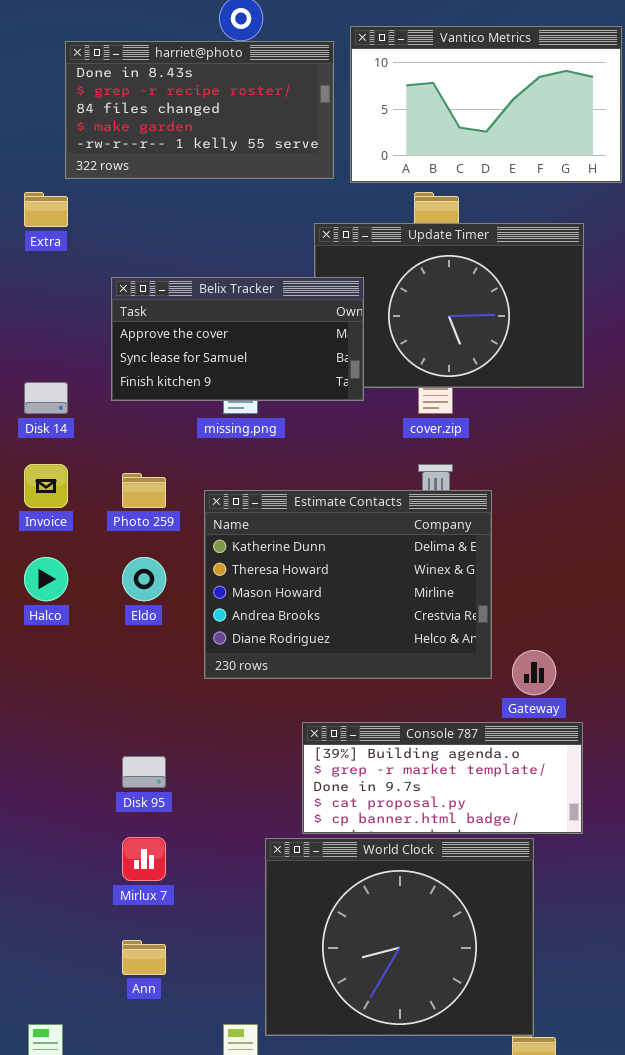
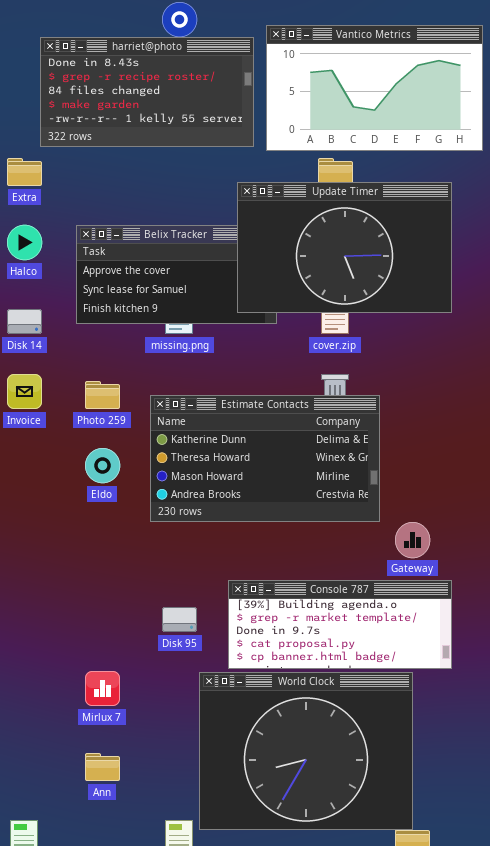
Update Timer: [314,223,584,388] -> [237,182,452,313], raised
Estimate Contacts: [204,490,492,679] -> [150,395,380,522], resized
Halco: [24,557,68,601] -> [7,225,42,260], moved
Disk 95: [122,756,166,788] -> [162,607,197,632], moved

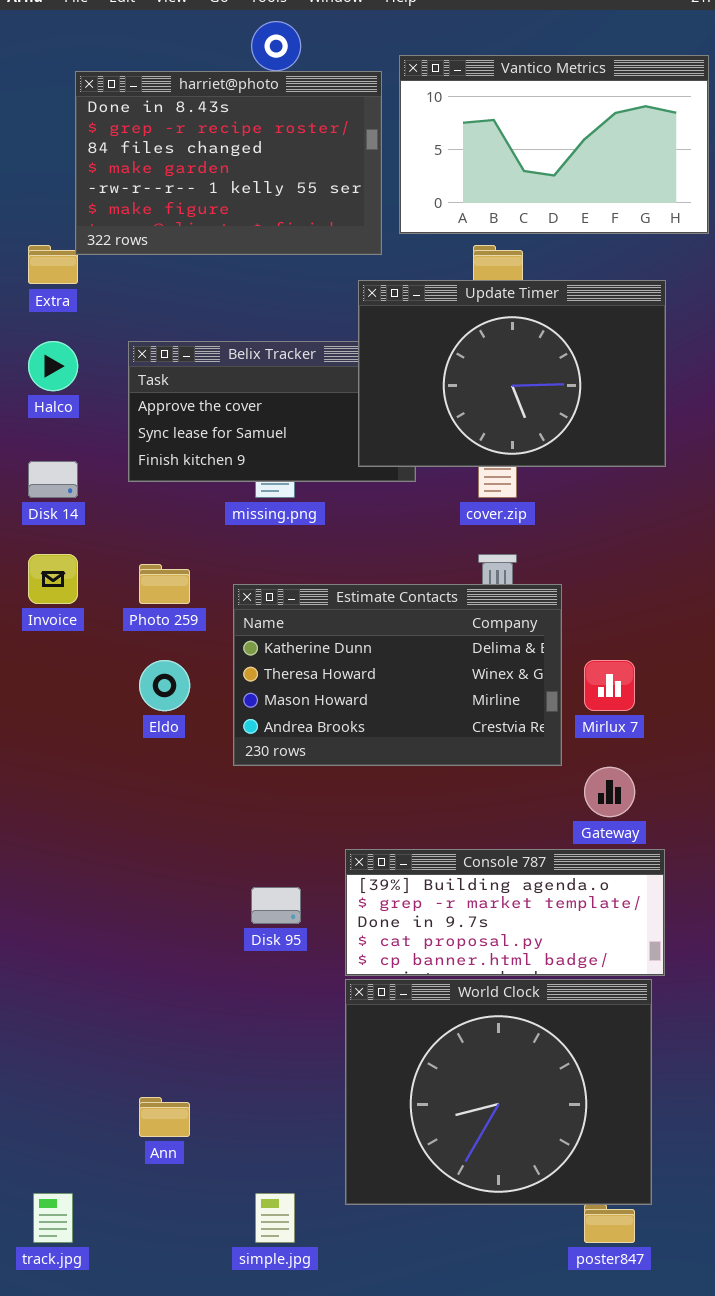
harriet@photo: [40,37,254,147] -> [75,71,382,255], resized
Mirlux 7: [85,671,120,706] -> [584,660,635,711], moved
World Clock: [199,672,413,830] -> [345,979,652,1205], moved

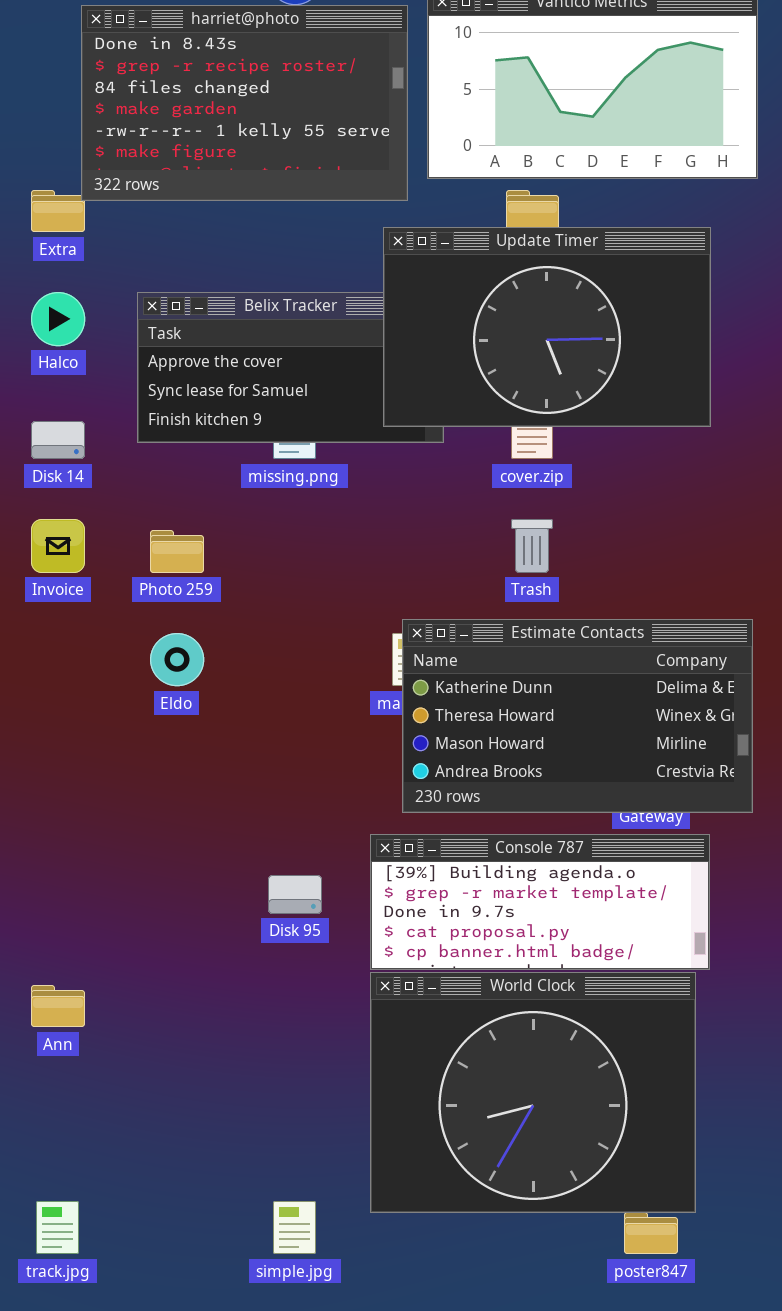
Estimate Contacts: [233,584,562,766] -> [402,619,753,813], moved
Ann: [139,1097,190,1137] -> [31,985,85,1027], moved

